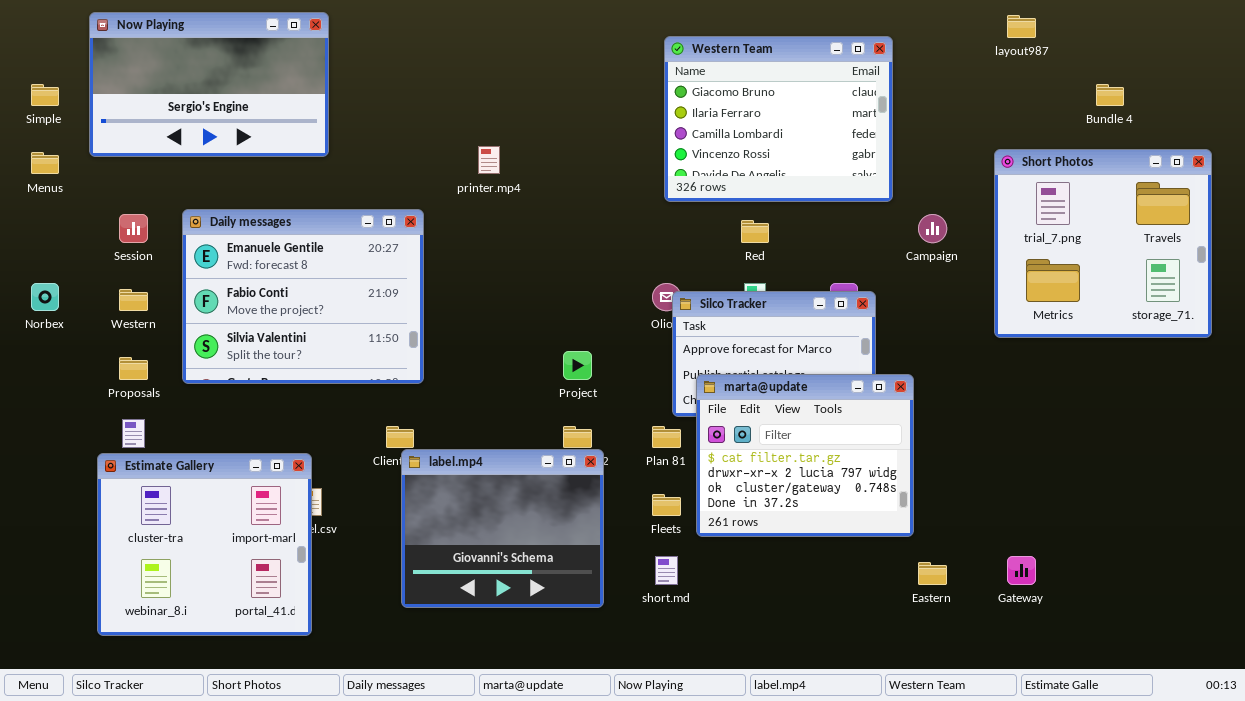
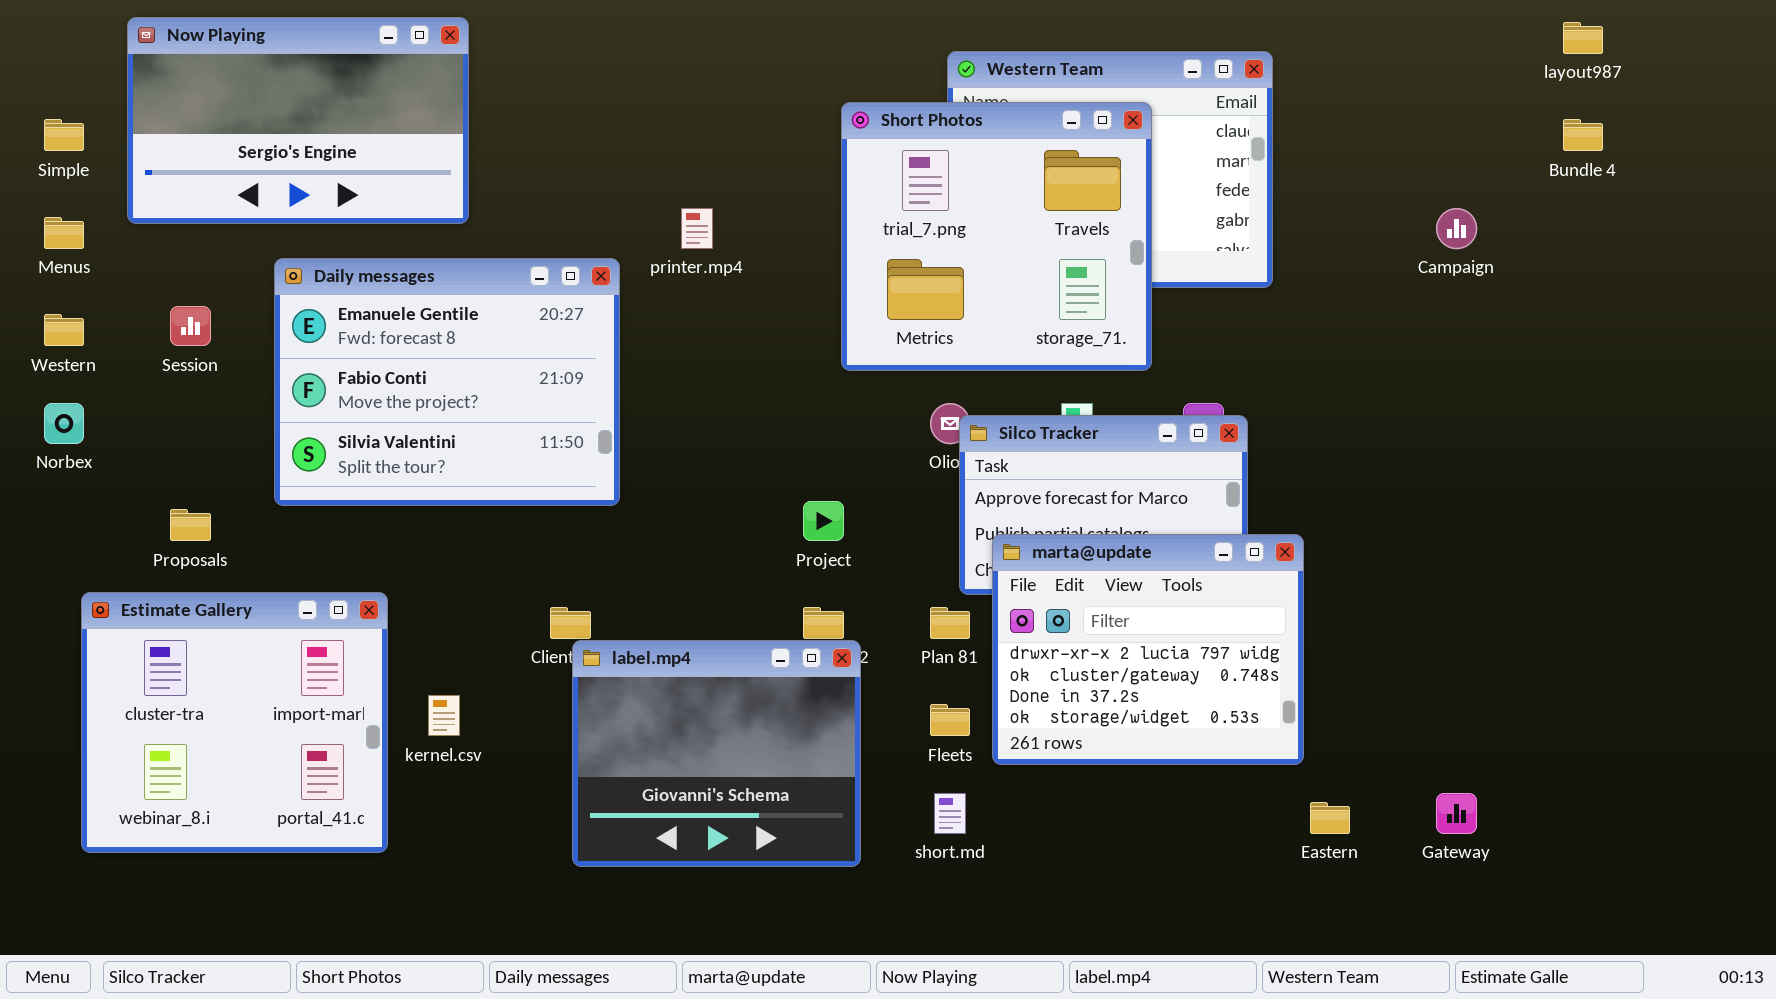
layout987: [1007,15,1036,38] -> [1563,22,1603,54], moved
Short Photos: [994,149,1212,338] -> [841,102,1152,371], moved
Daily messages: [182,209,424,384] -> [274,258,620,506], moved
Campaign: [918,214,947,243] -> [1436,208,1477,249], moved
Western: [119,289,148,311] -> [44,314,84,346], moved
marta@update: [696,374,914,537] -> [992,534,1304,765], scrolled down 1 row
Estimate Gallery: [97,453,312,636] -> [81,592,388,853], moved

